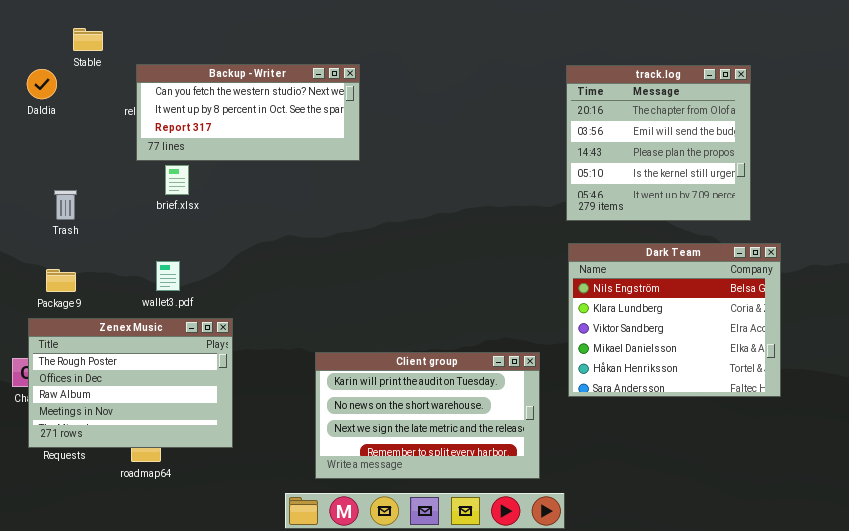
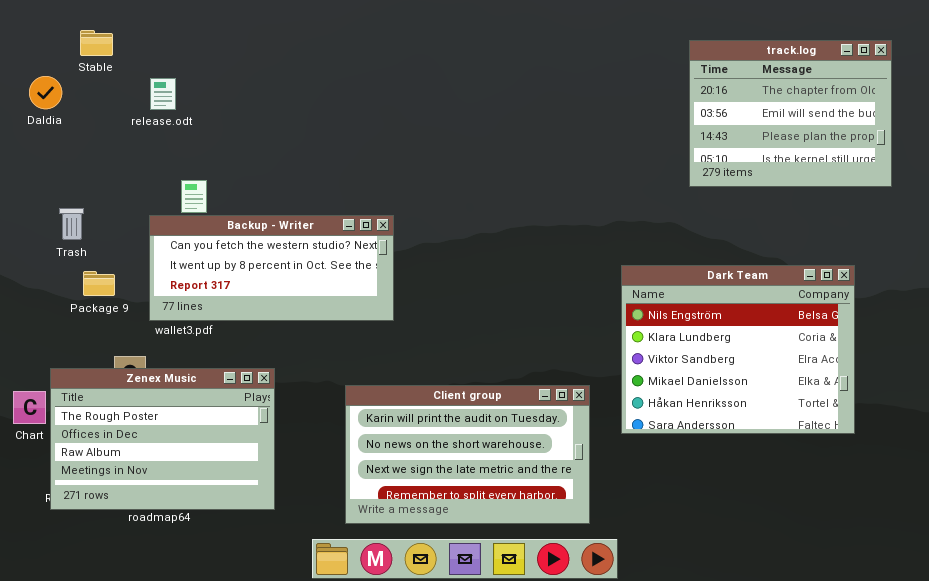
Backup - Writer: [136,64,360,161] -> [149,215,394,321], moved
track.log: [566,65,751,221] -> [689,40,892,187], moved, resized
Package 9: [46,269,76,292] -> [83,271,115,296], moved
Zenex Music: [28,318,233,448] -> [50,368,275,510], moved

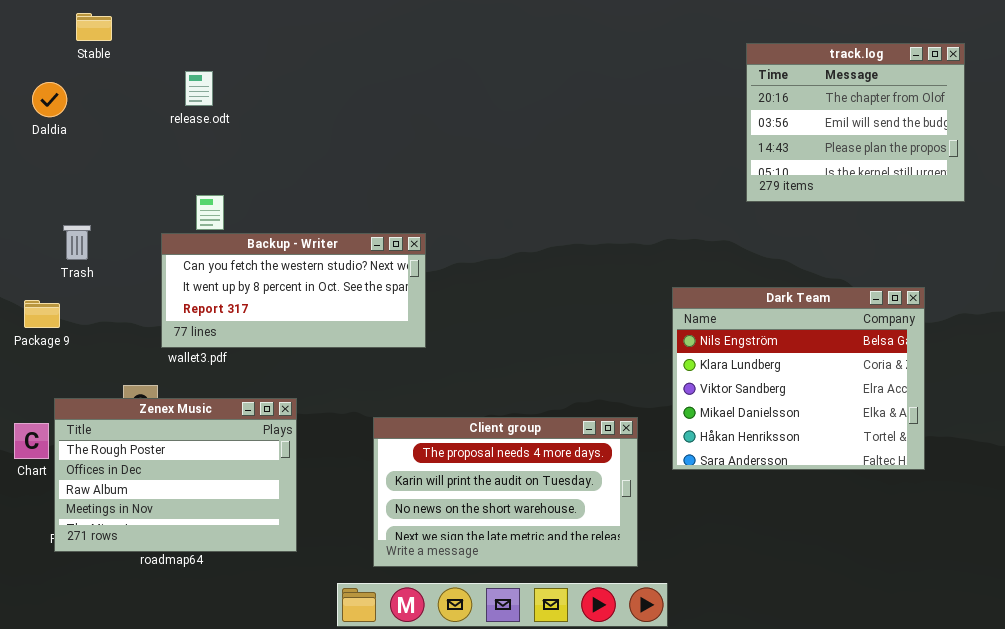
Stable: [80,30,113,56] -> [76,13,112,41], moved
release.odt: [150,78,176,110] -> [185,71,213,106], moved
Package 9: [83,271,115,296] -> [24,300,60,328], moved
Client group: [345,385,590,524] -> [373,417,638,567], scrolled up 1 row

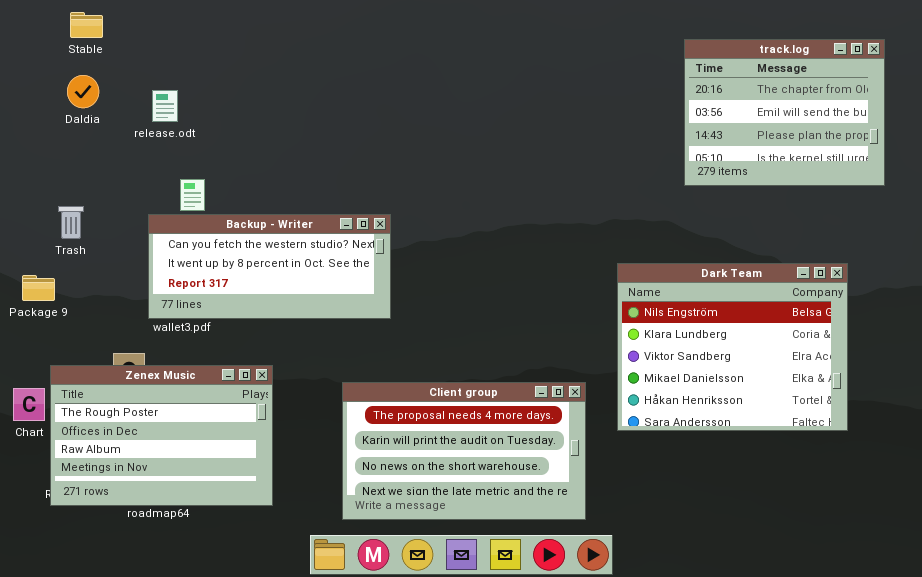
release.odt: [185,71,213,106] -> [152,90,178,122], moved
Daldia: [32,82,67,117] -> [67,75,99,108], moved

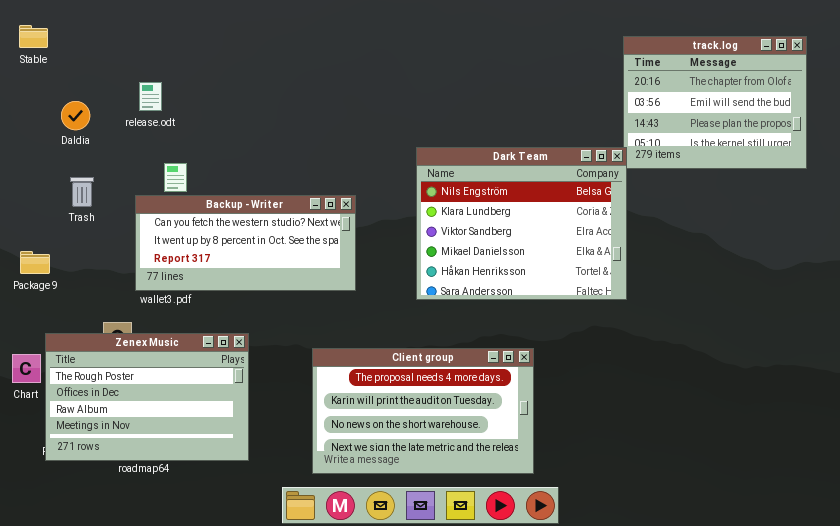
Stable: [70,12,103,38] -> [19,25,48,48], moved
Daldia: [67,75,99,108] -> [61,101,90,130], moved
Trash: [58,206,84,239] -> [70,177,94,207], moved
Dark Team: [617,263,848,431] -> [416,147,627,300], moved

